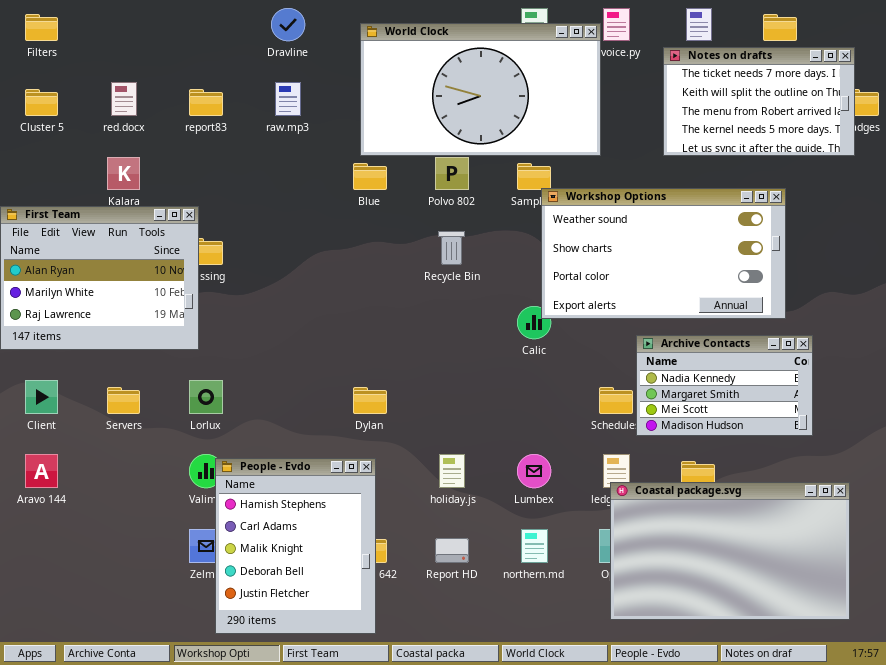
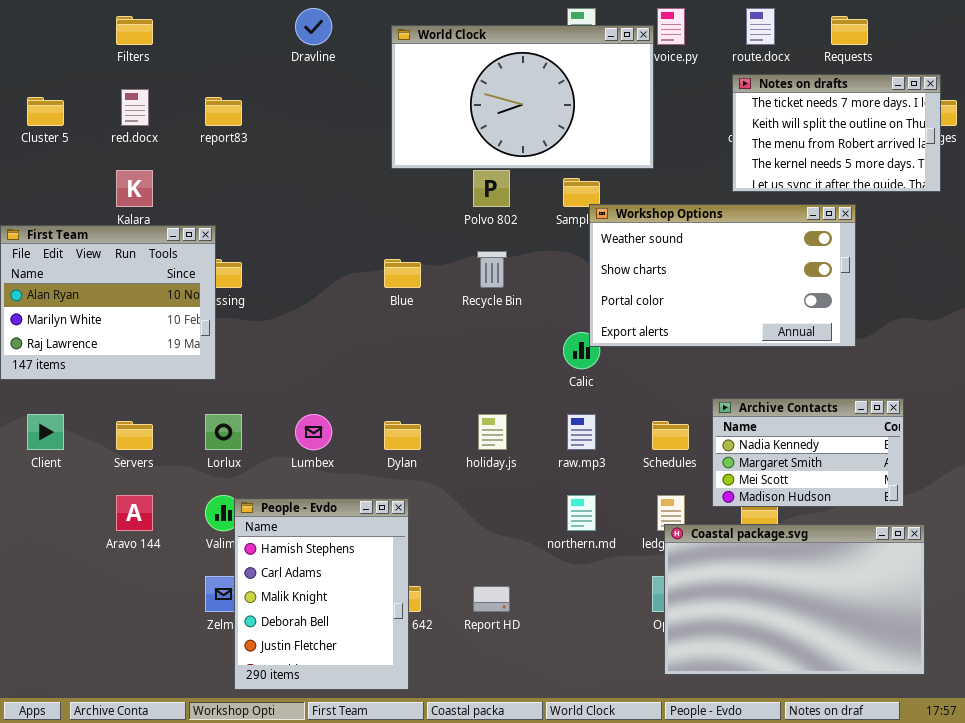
Filters: [25,14,58,41] -> [116,16,153,45], moved
Notes on drafts: [663,47,855,156] -> [732,74,941,192], moved
raw.mp3: [275,82,301,116] -> [567,414,596,450], moved
Blue: [353,163,387,190] -> [384,259,421,288], moved
Archive Contacts: [636,335,813,436] -> [712,398,904,507], moved
Aravo 144: [25,454,58,488] -> [116,495,153,531], moved
holiday.js: [439,454,465,488] -> [478,414,507,450], moved
Lumbex: [517,454,551,488] -> [295,414,332,450], moved
northern.md: [521,529,548,563] -> [567,495,596,531], moved

